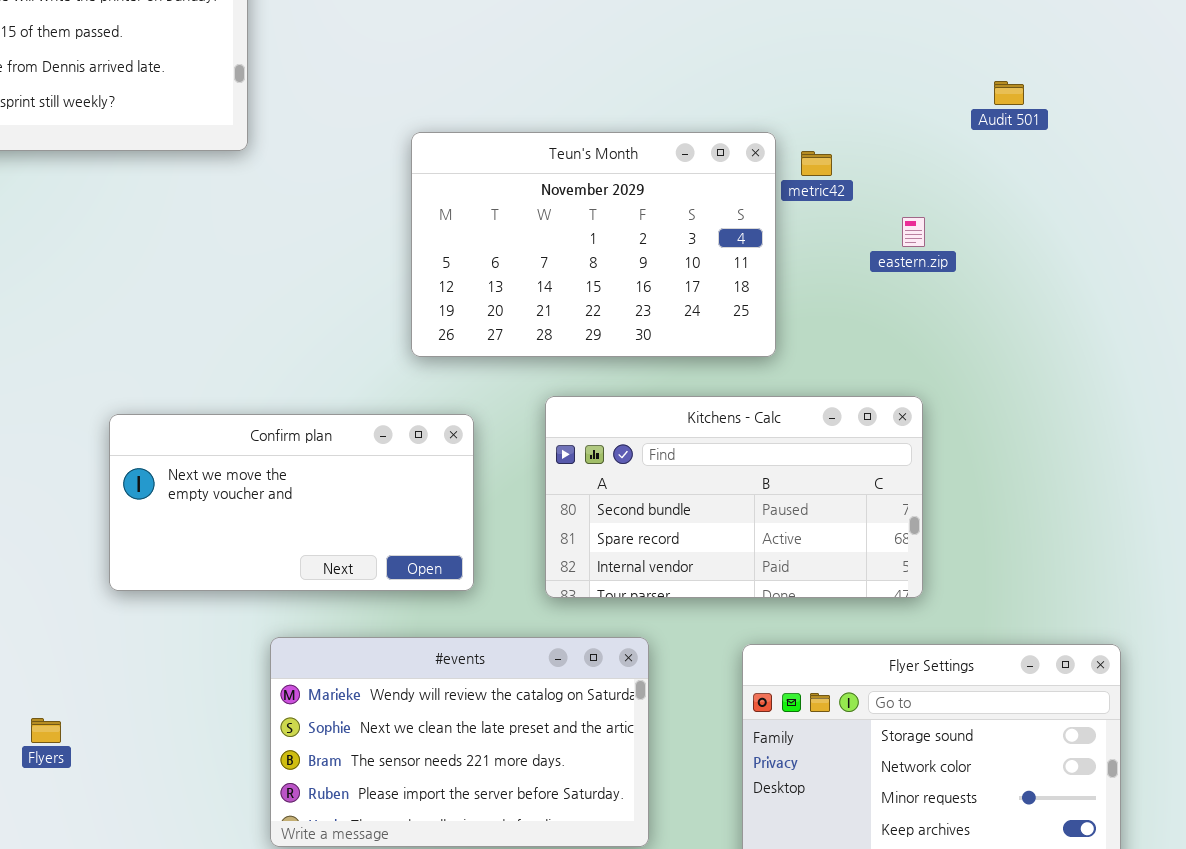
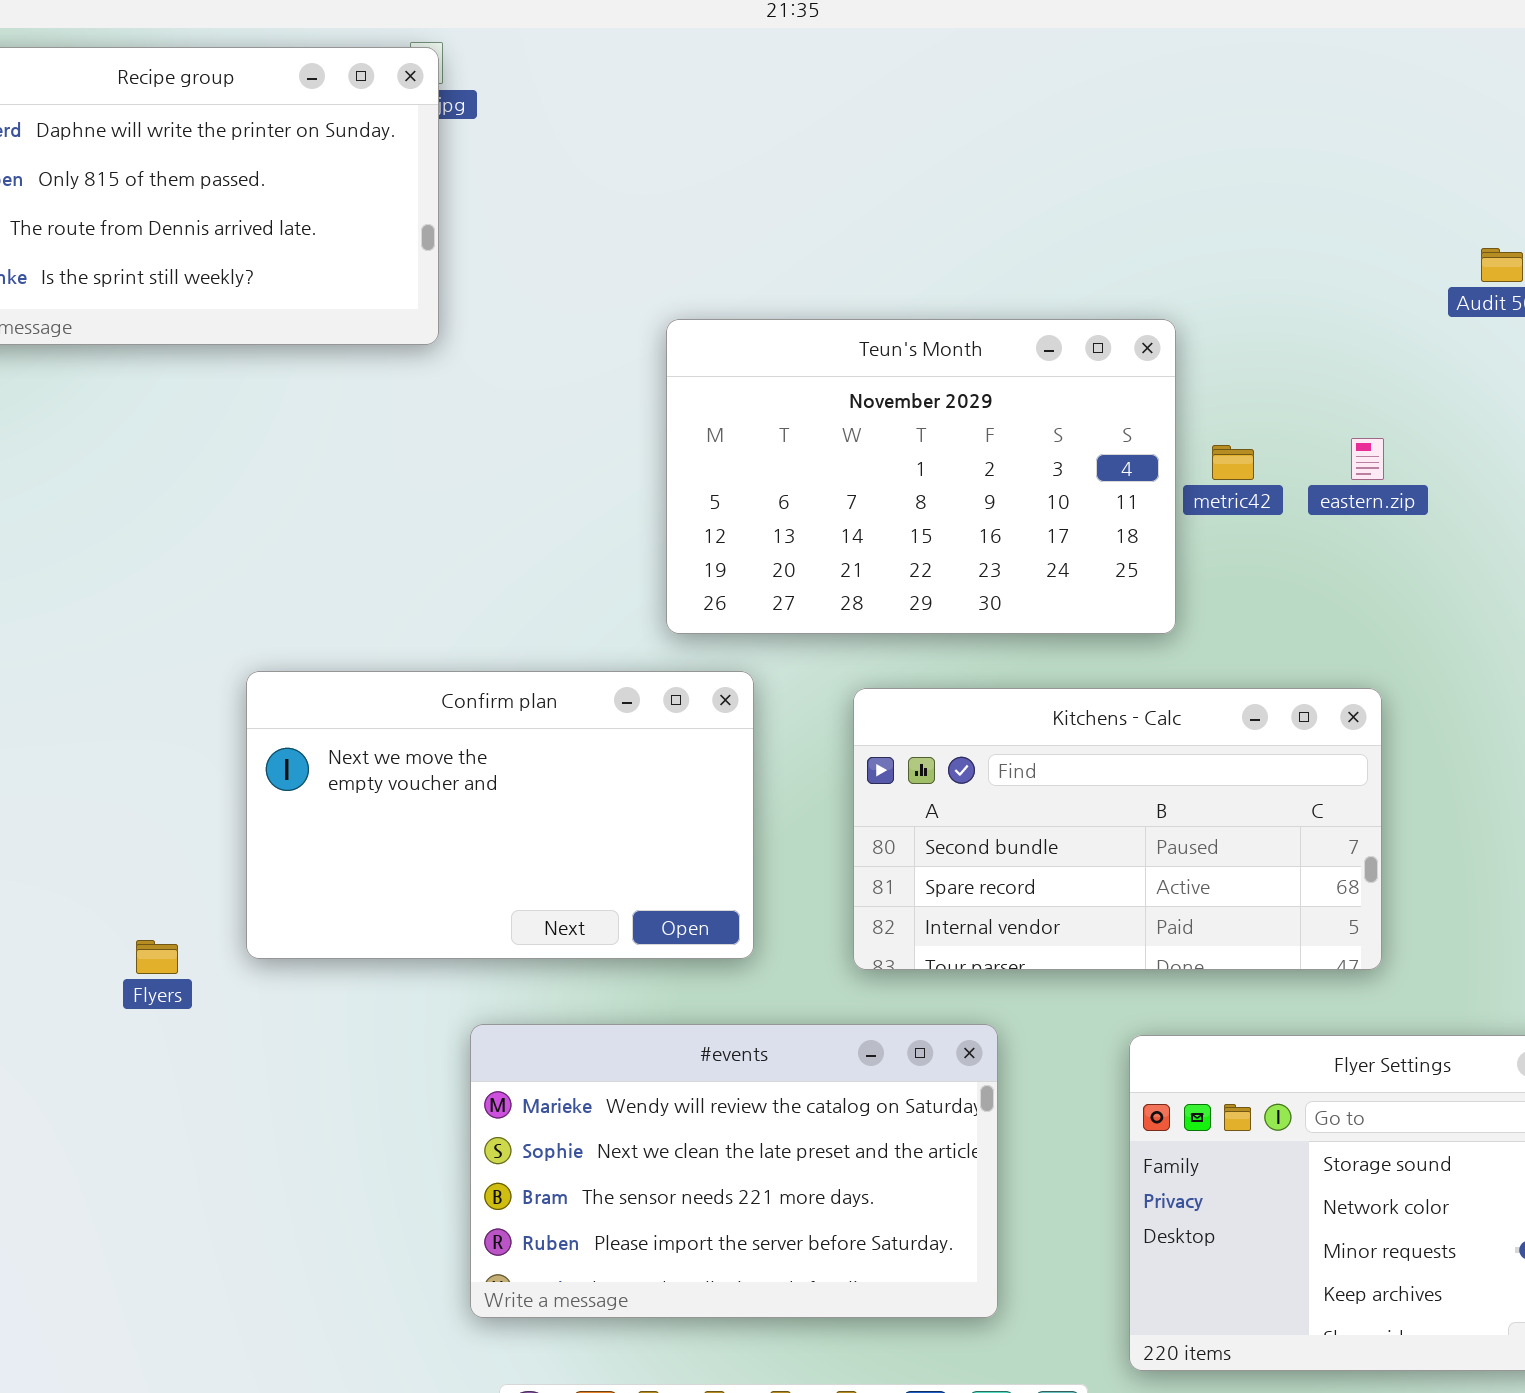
metric42: [801,151,832,176] -> [1212,445,1254,480], moved
Confirm plan: [109,414,474,591] -> [246,671,754,959], resized
Flyers: [31,718,61,743] -> [136,940,178,974], moved

